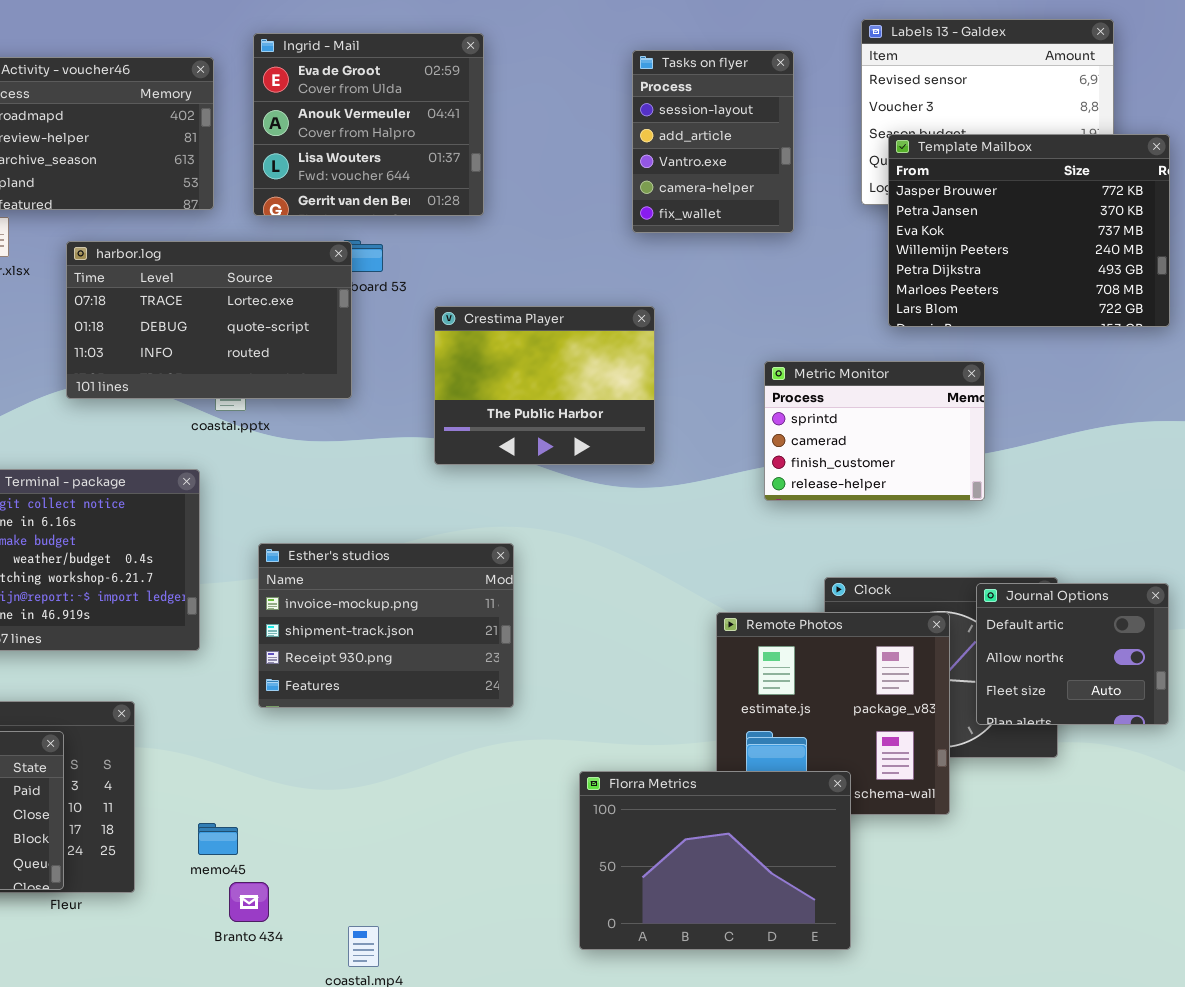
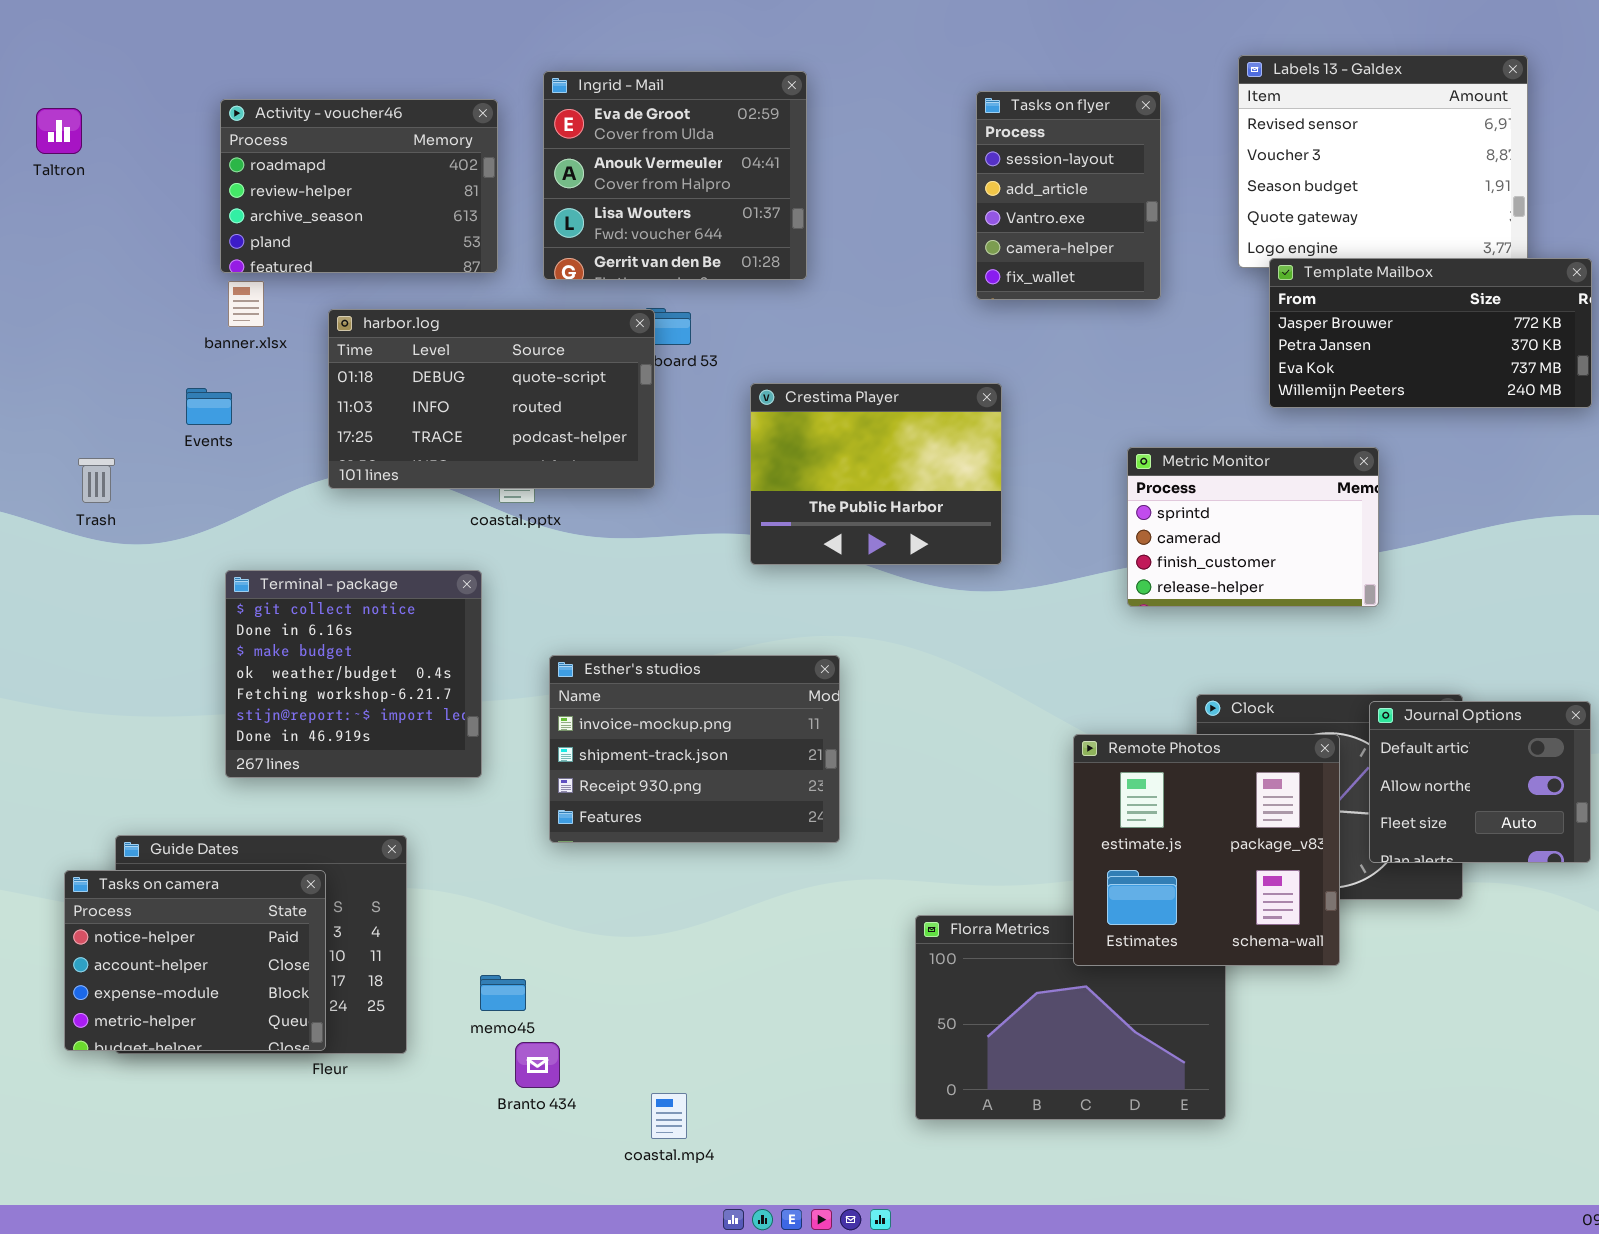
Template Mailbox: [888,134,1170,327] -> [1269,258,1592,408], resized
harbor.log: [66,241,352,399] -> [328,309,655,489], scrolled down 1 row
Remote Photos: [716,612,950,815] -> [1073,734,1340,966], raised

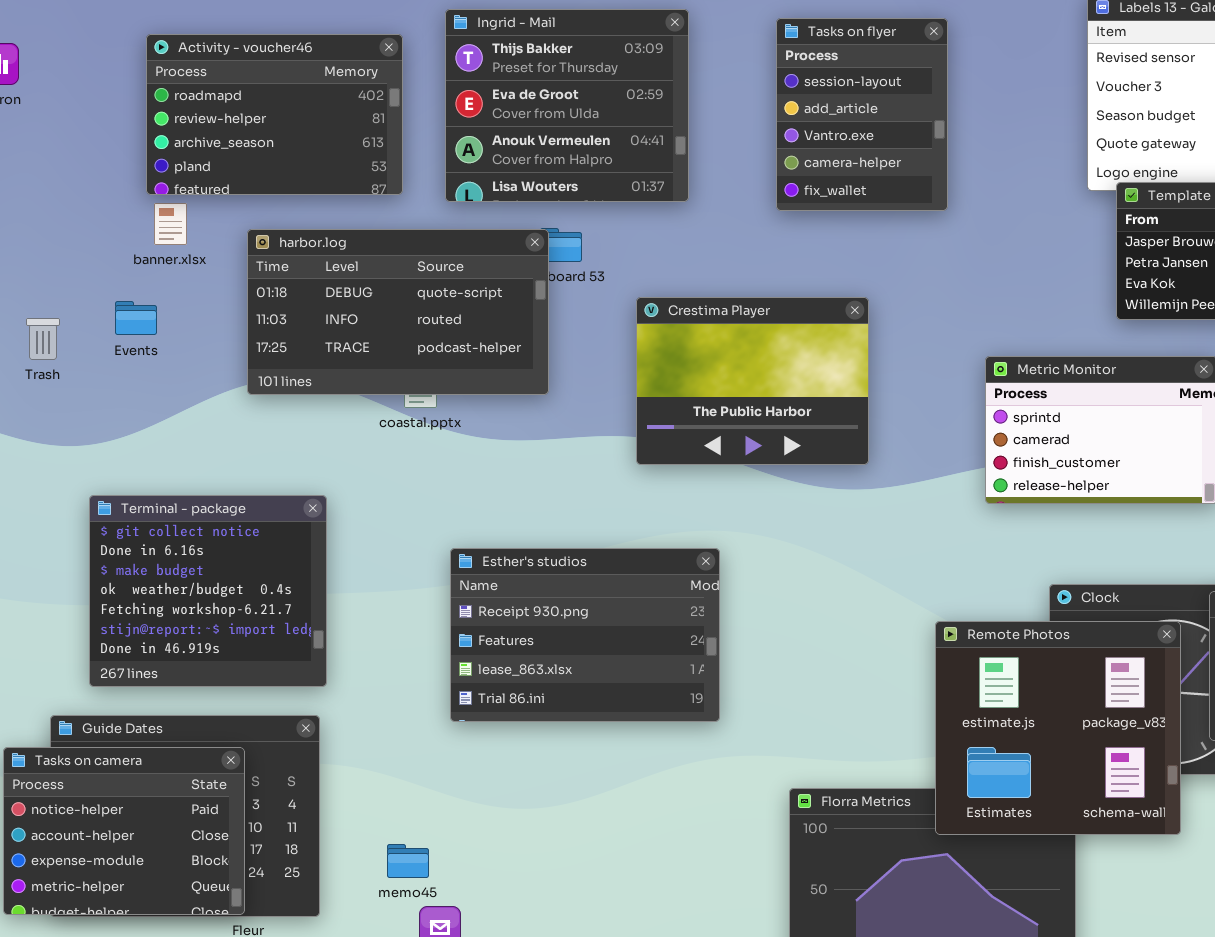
Ingrid - Mail: [543,71,807,280] -> [445,9,689,202], scrolled up 1 row
Tasks on flyer: [976,91,1161,300] -> [776,18,948,211], moved
Trash: [78,458,115,503] -> [26,318,60,360], moved
Terminal - package: [225,570,482,778] -> [89,495,327,687], moved
Esther's studios: [549,655,840,843] -> [450,548,720,722], scrolled down 2 rows

